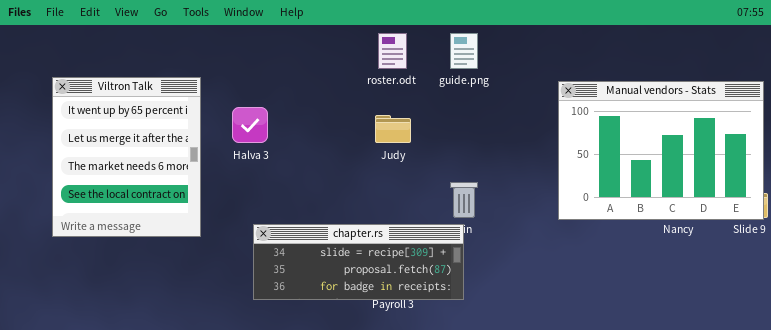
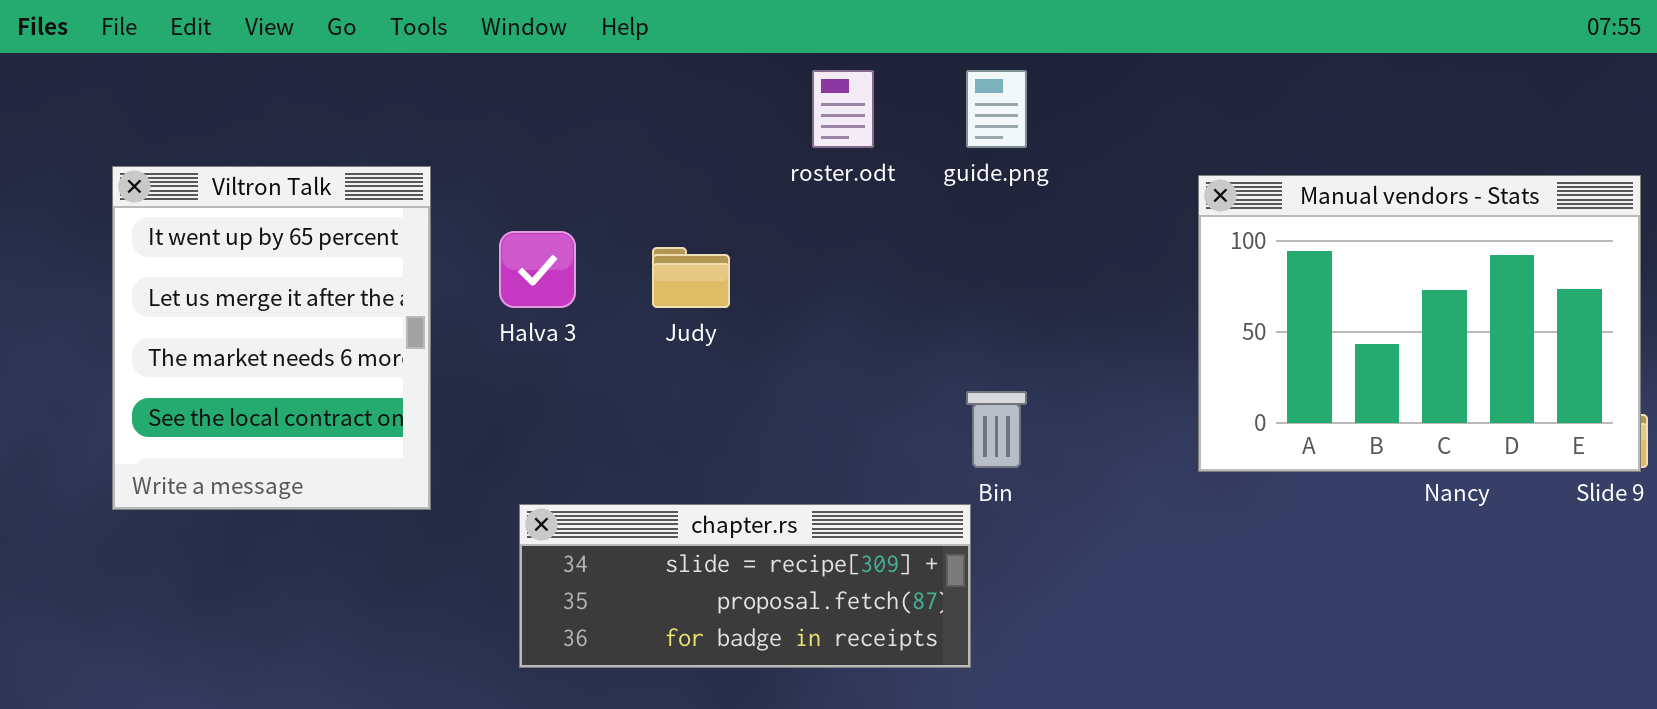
Judy: [375,115,411,143] -> [652,247,730,308], moved
chapter.rs: [253,224,464,300] -> [519,504,971,668], moved

